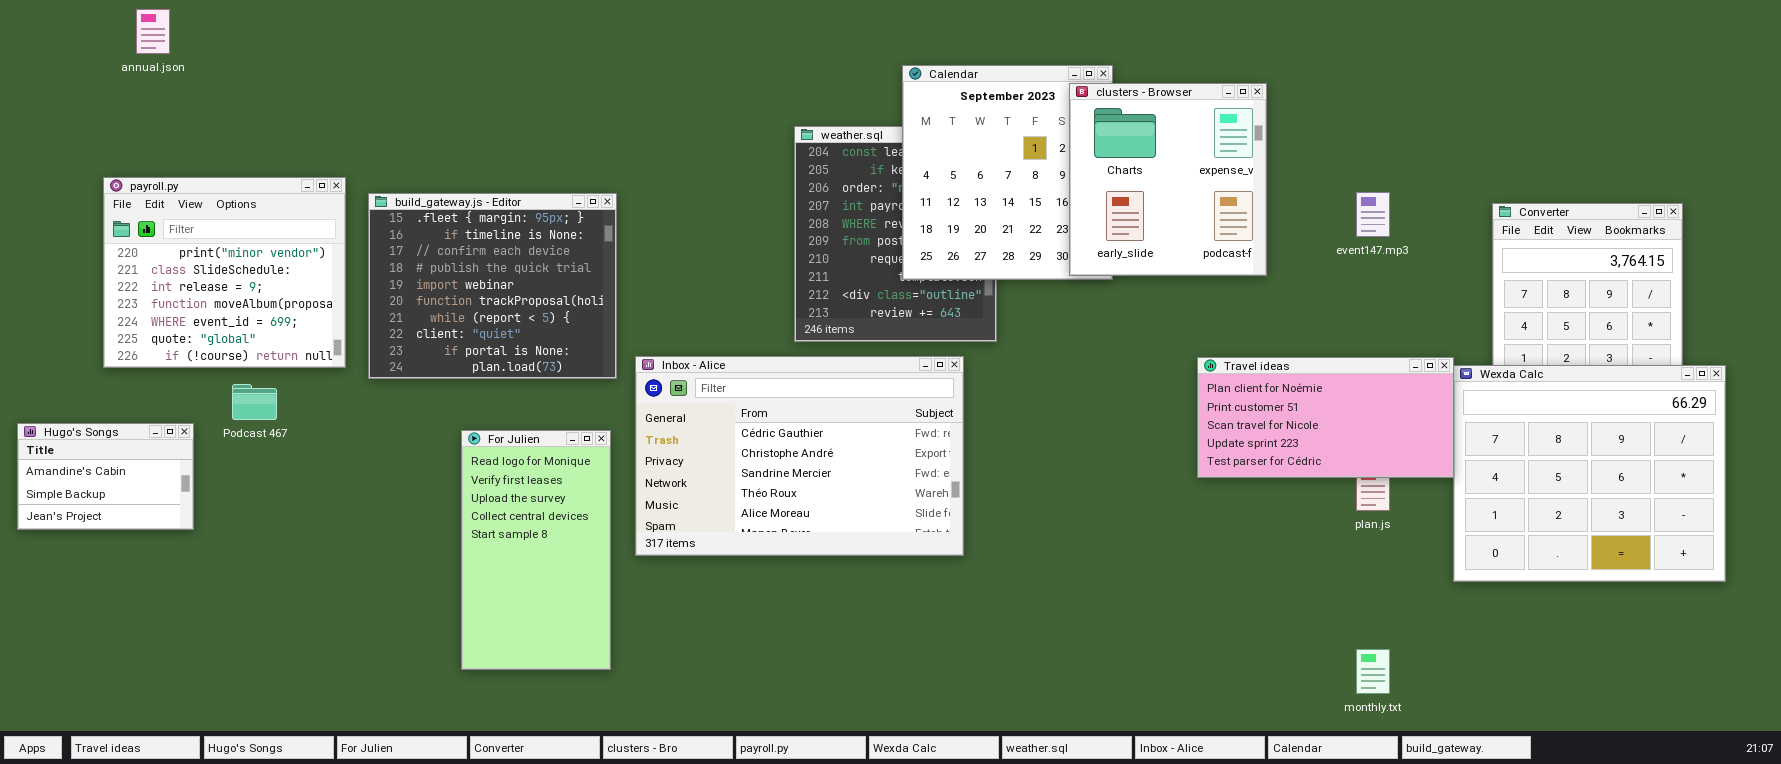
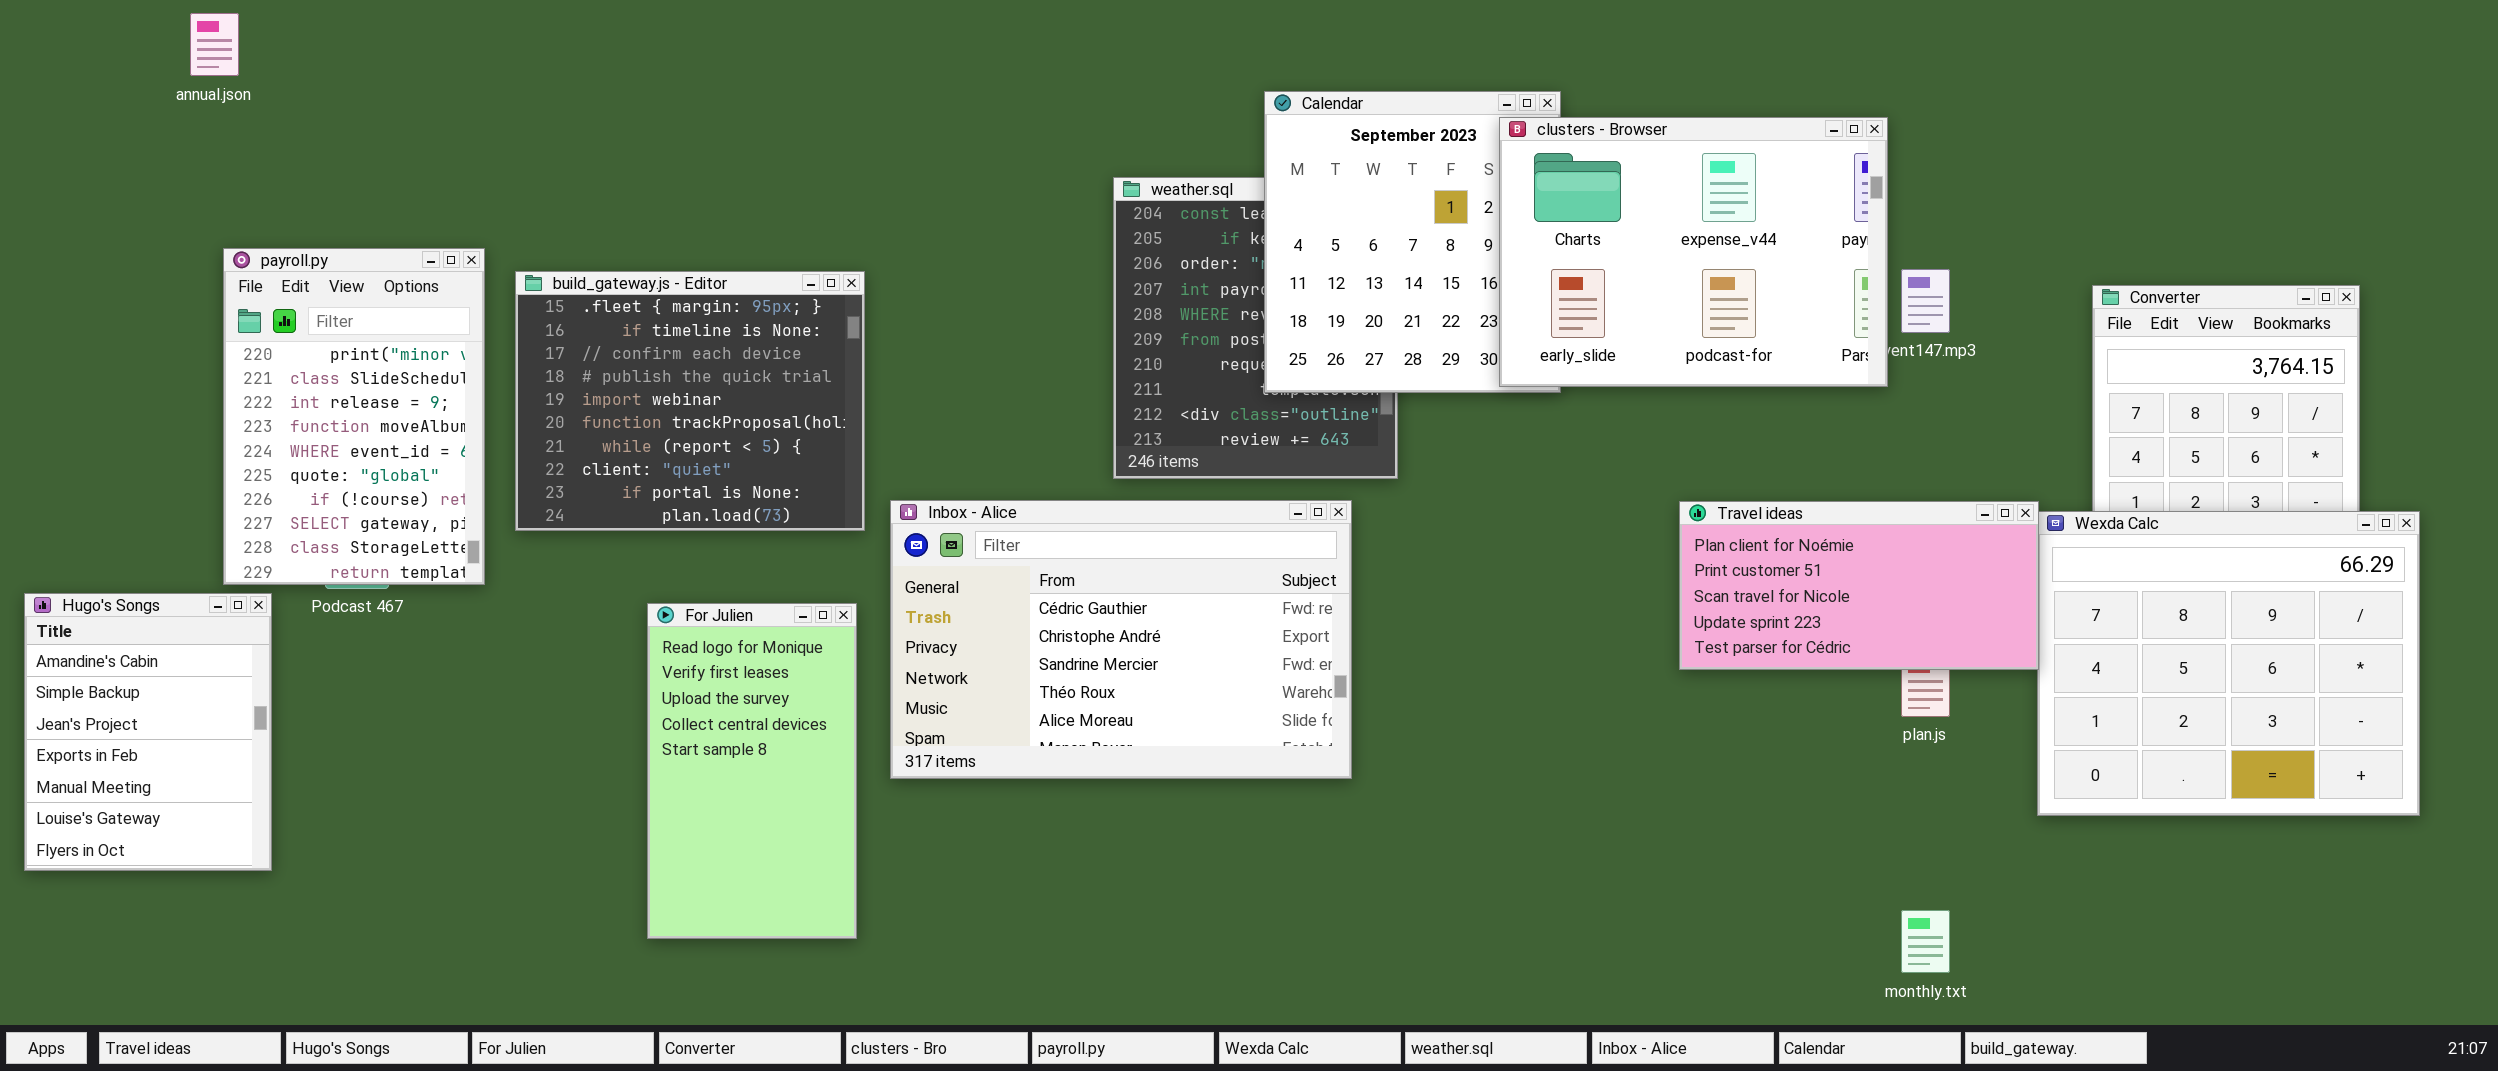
clusters - Browser: [1069,83,1267,276] -> [1499,117,1888,387], resized
payroll.py: [103,177,346,368] -> [223,248,485,585], resized
Hugo's Songs: [17,423,194,530] -> [24,593,272,871], resized

